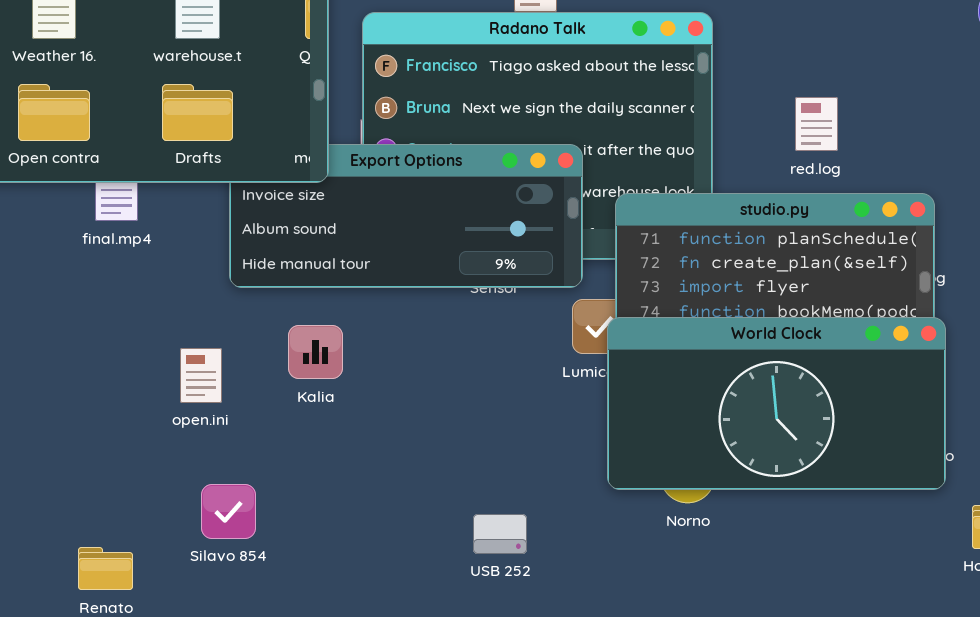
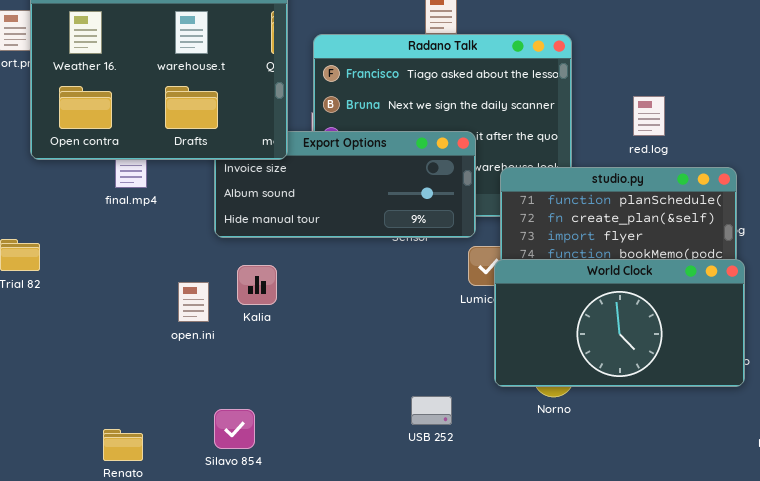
Kalia: [288,325,343,379] -> [237,265,277,305], moved
Silavo 854: [201,484,256,539] -> [214,409,255,449], moved
USB 252: [473,514,527,554] -> [411,396,452,425], moved

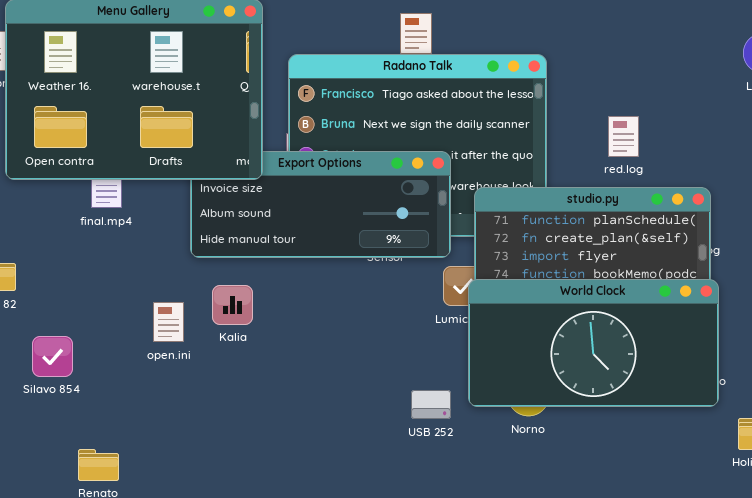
USB 252: [411,396,452,425] -> [411,390,451,419], moved
Silavo 854: [214,409,255,449] -> [32,336,73,377], moved

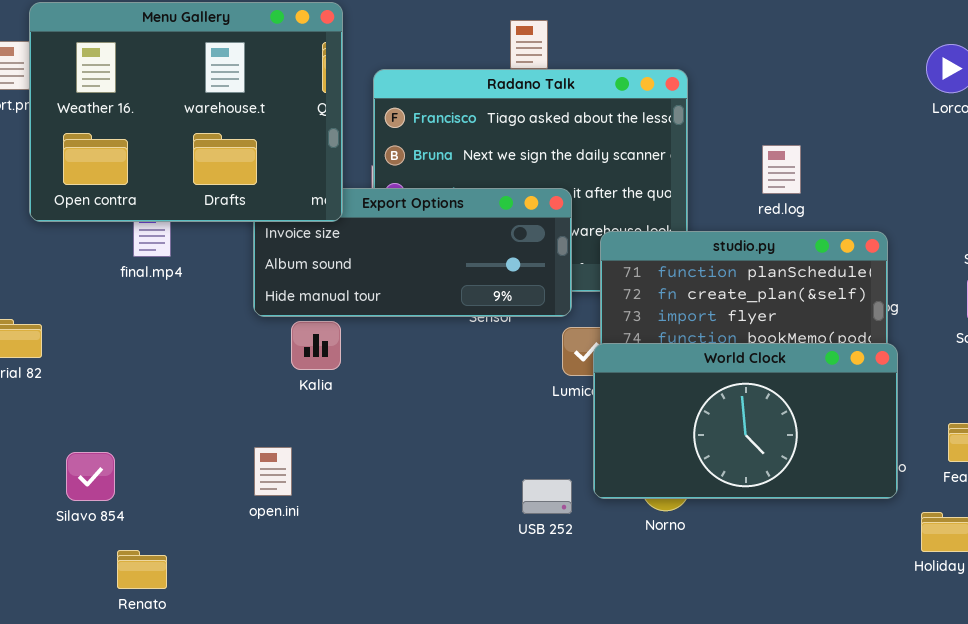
Kalia: [212,285,253,325] -> [291,321,341,370], moved
open.ini: [153,302,184,342] -> [254,447,292,496], moved
Silavo 854: [32,336,73,377] -> [66,452,115,501], moved

